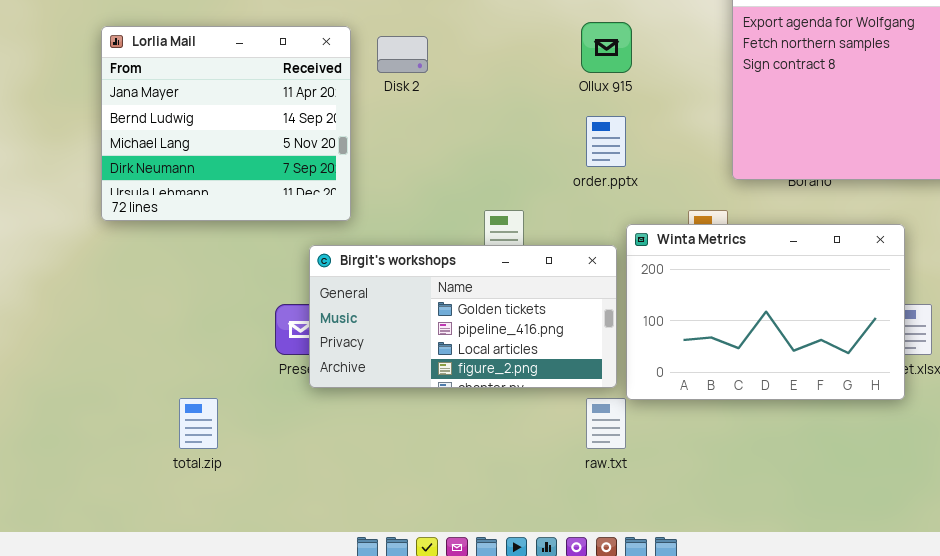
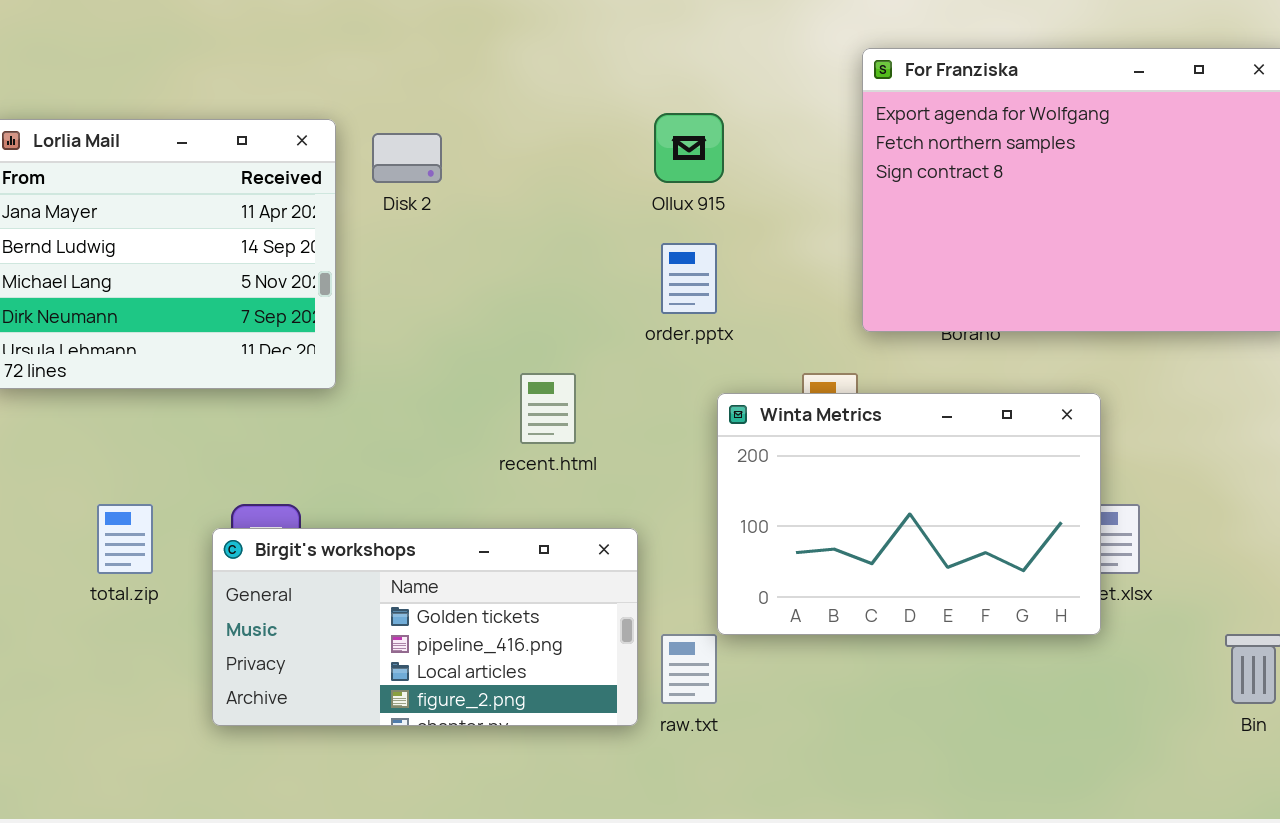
Birgit's workshops: [309,245,617,388] -> [212,528,638,726], moved
total.zip: [179,398,218,449] -> [97,504,153,574], moved

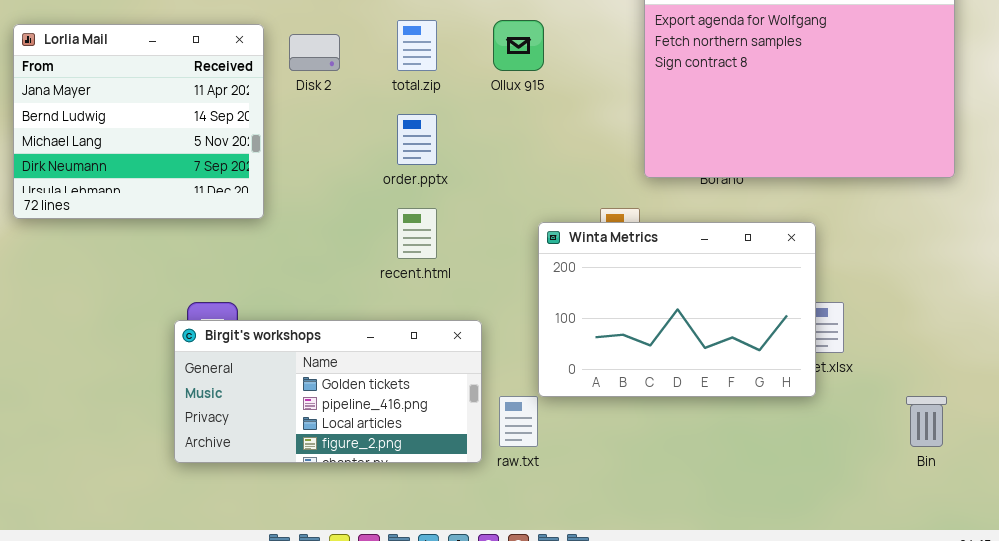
order.pptx: [661,243,717,314] -> [397,114,437,165], moved
total.zip: [97,504,153,574] -> [397,20,437,71], moved

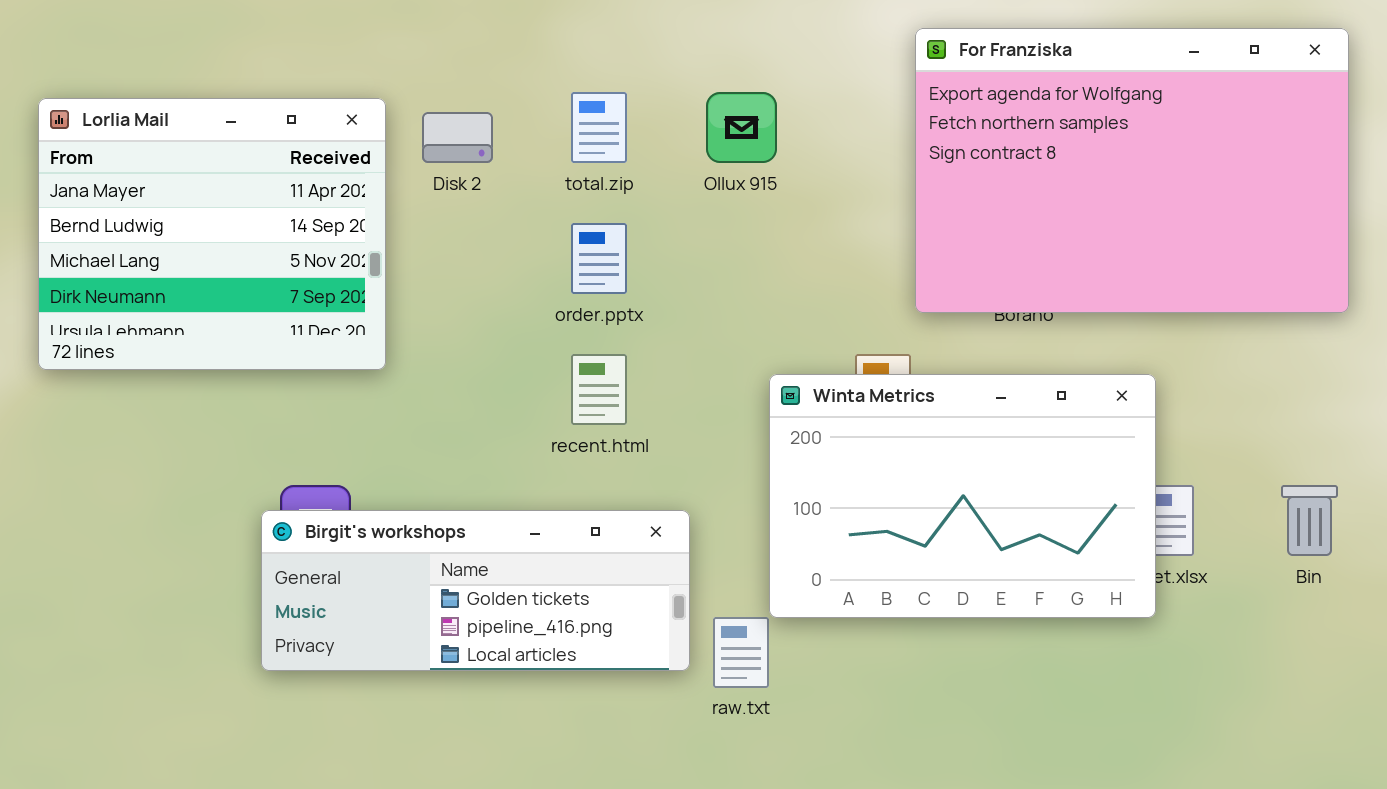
Birgit's workshops: [174,320,482,463] -> [261,510,690,671], resized
Bin: [906,396,947,447] -> [1281,485,1338,556], moved

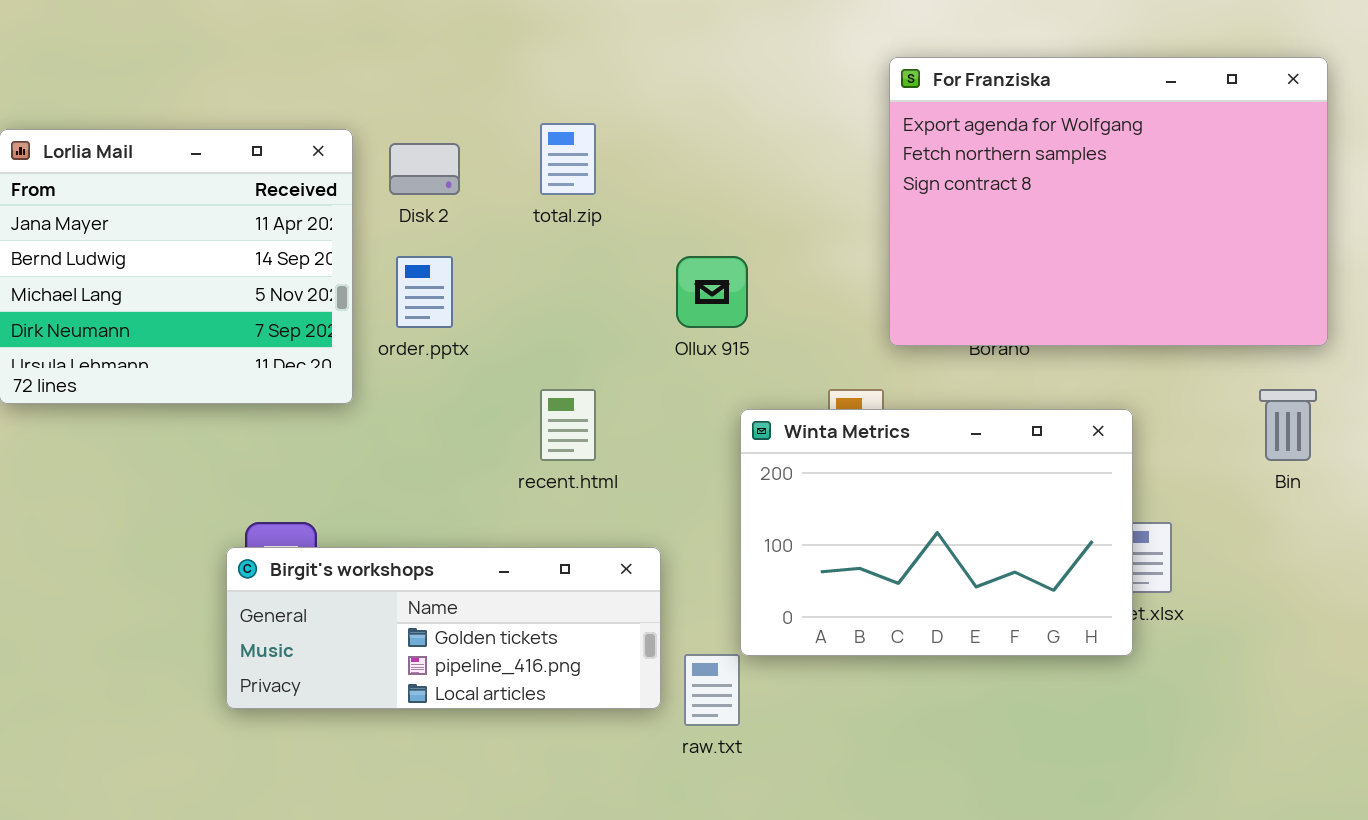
Ollux 915: [706,92,777,163] -> [676,256,748,328], moved
order.pptx: [571,223,627,294] -> [396,256,453,328], moved
Bin: [1281,485,1338,556] -> [1259,389,1317,461], moved

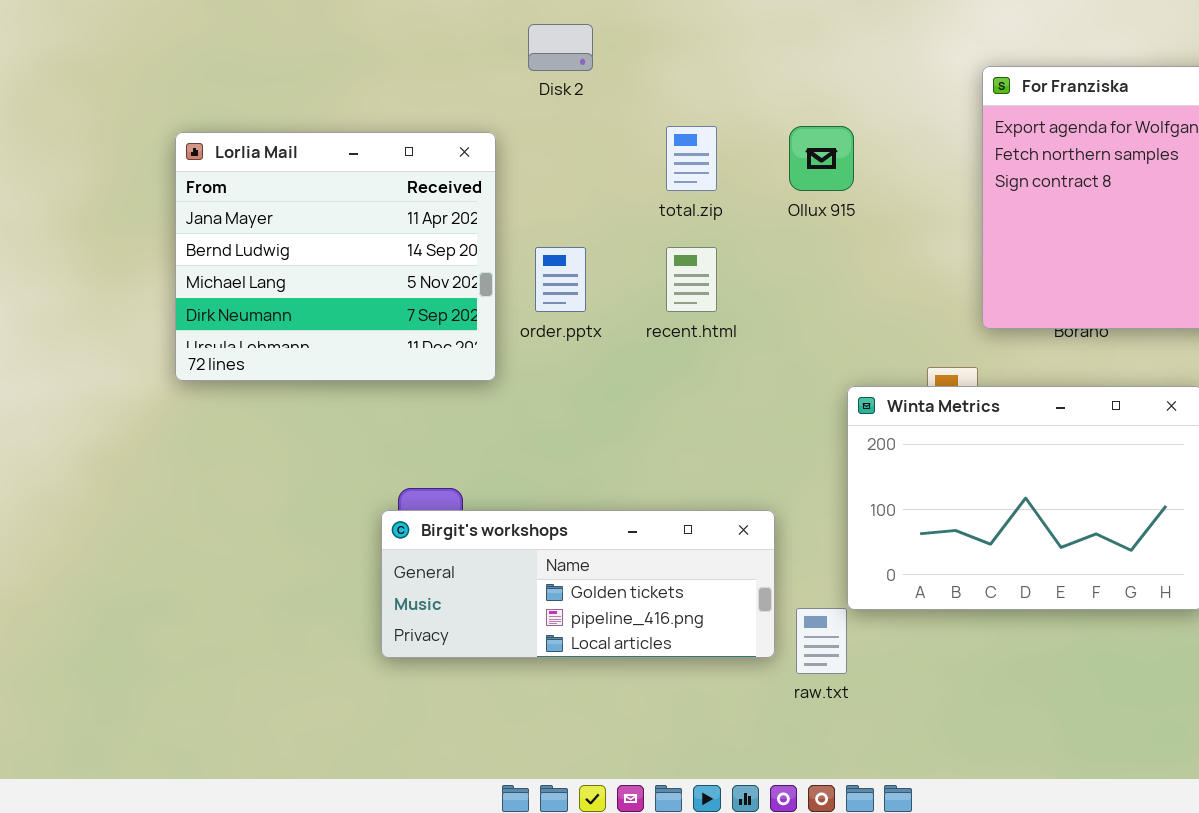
Disk 2: [389,143,460,195] -> [528,24,593,71], moved
Ollux 915: [676,256,748,328] -> [789,126,854,191], moved
recent.html: [540,389,596,461] -> [666,247,717,312], moved

